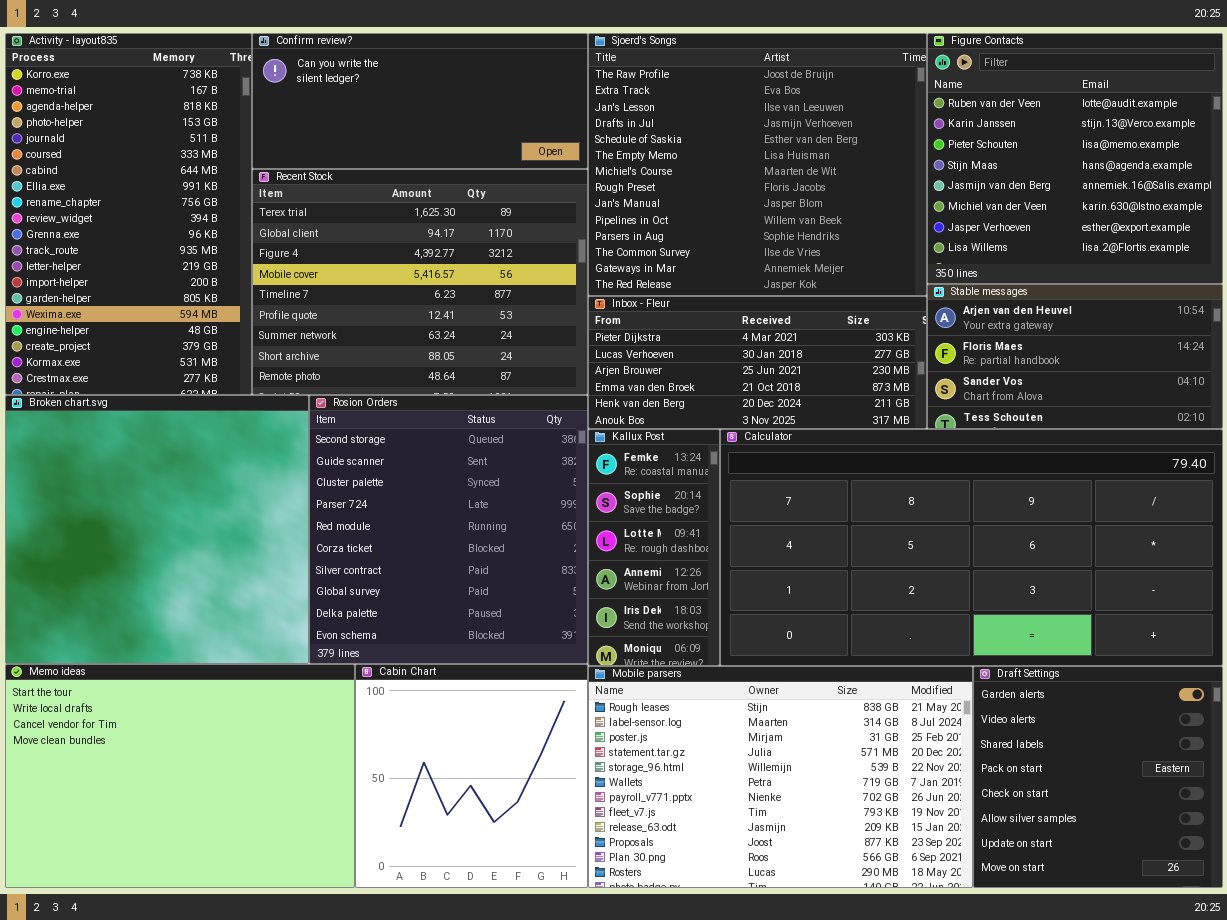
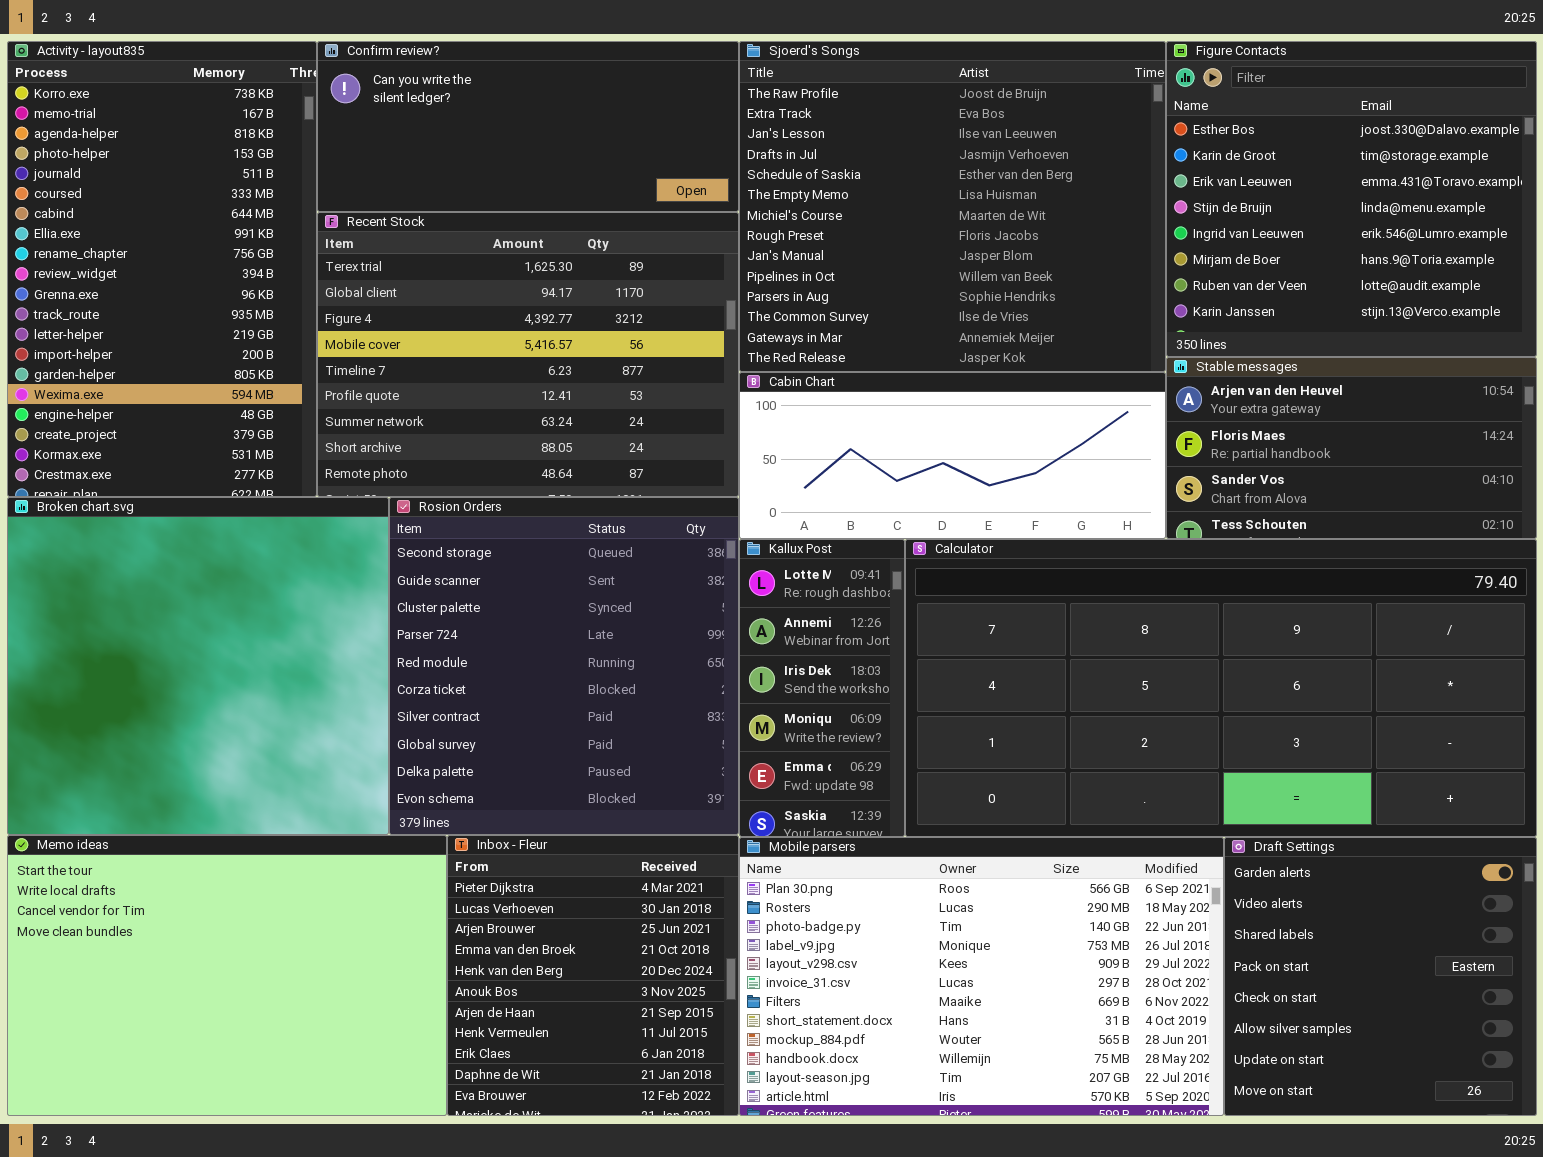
Figure Contacts: [927,33,1223,284] -> [1166,41,1537,357], scrolled up 6 rows
Inbox - Fleur: [588,296,927,429] -> [447,835,739,1116], moved, resized
Kallux Post: [588,429,720,666] -> [739,539,905,837], scrolled down 2 rows
Cabin Chart: [355,664,588,888] -> [739,372,1166,539], moved, resized
Mobile parsers: [588,666,973,888] -> [739,837,1224,1116], scrolled down 10 rows

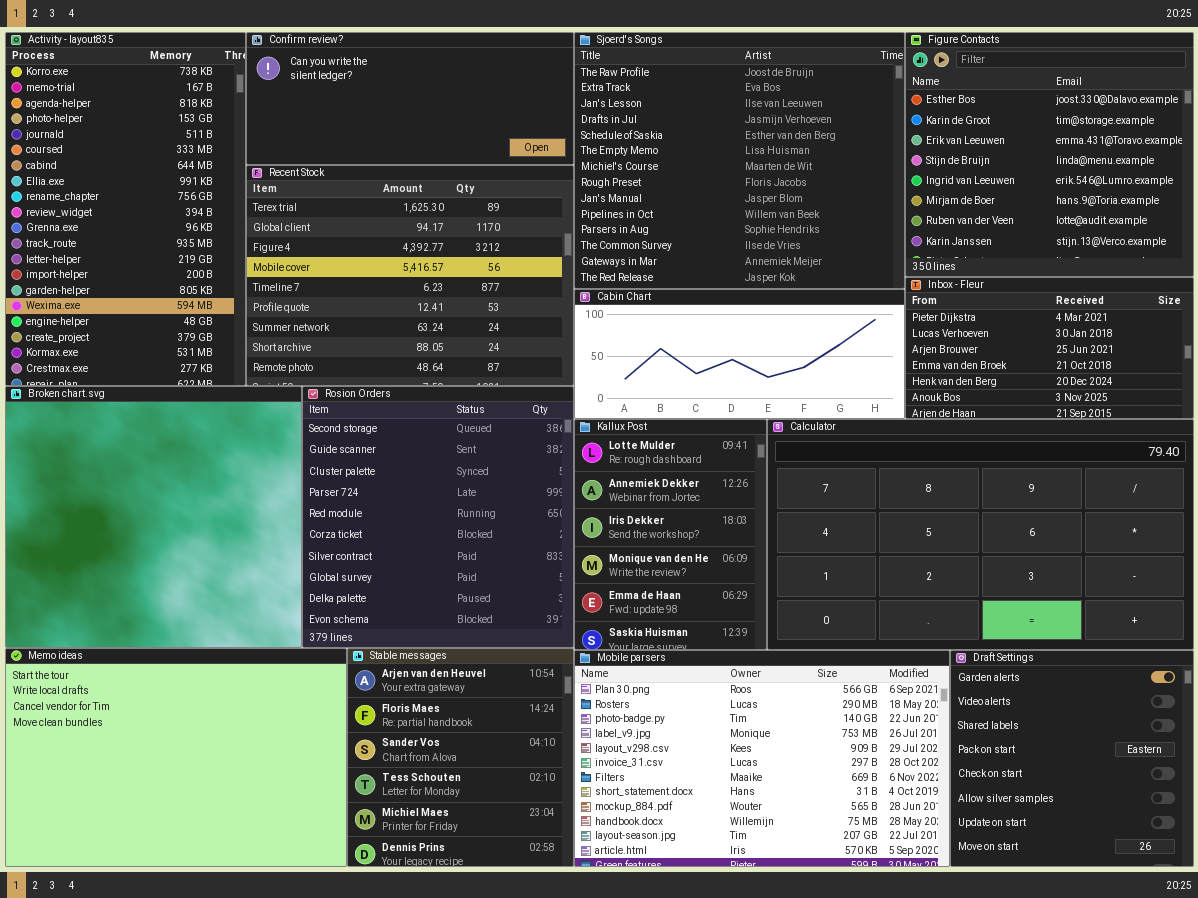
Stable messages: [1166,357,1537,539] -> [347,648,574,867], moved, resized
Kallux Post: [739,539,905,837] -> [574,419,767,650], resized
Calculator: [905,539,1537,837] -> [767,419,1194,650], resized
Inbox - Fleur: [447,835,739,1116] -> [905,277,1194,419], moved, resized

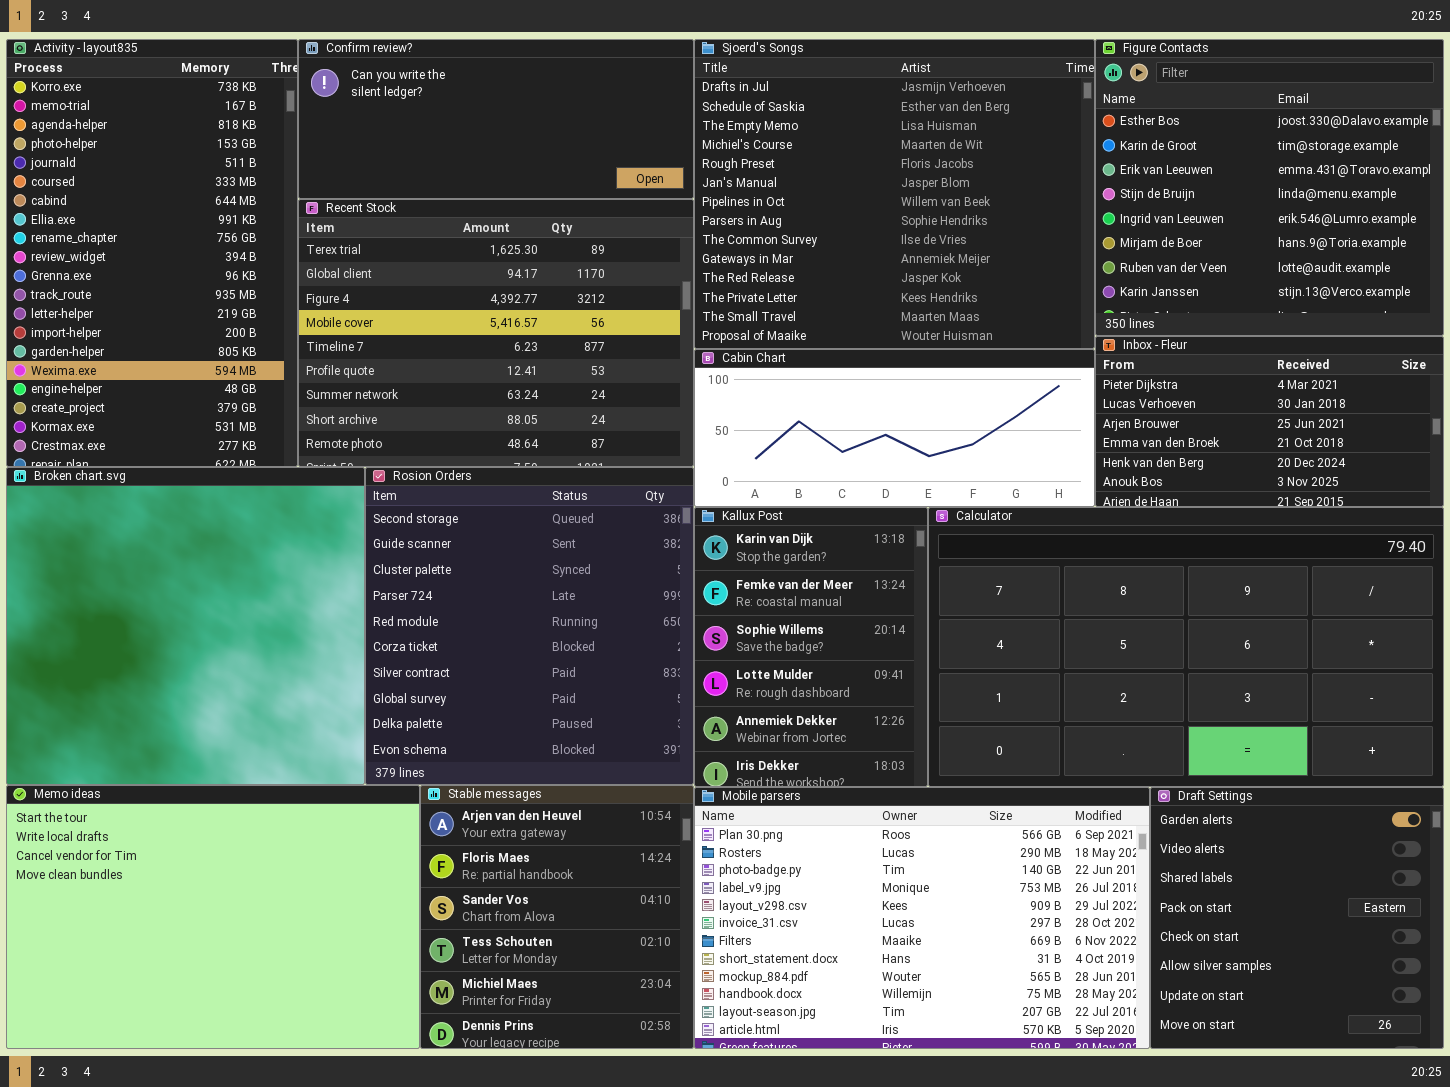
Sjoerd's Songs: [574,32,905,289] -> [694,39,1095,349], scrolled down 3 rows
Kallux Post: [574,419,767,650] -> [694,507,928,787], scrolled up 3 rows

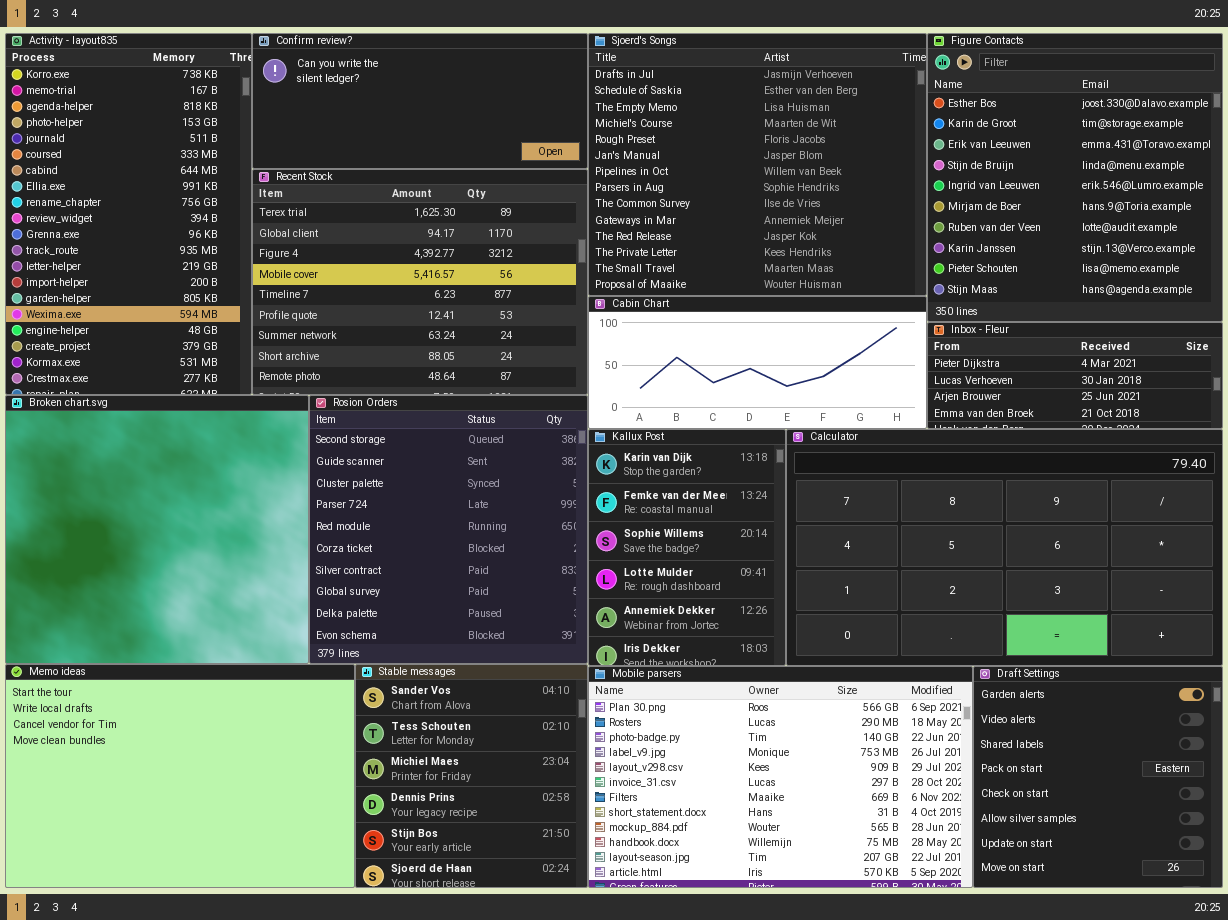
Figure Contacts: [1095,39,1444,336] -> [927,33,1223,322], resized
Inbox - Fleur: [1095,336,1444,507] -> [927,322,1223,429], resized
Stable messages: [420,785,694,1049] -> [355,664,588,888], scrolled down 2 rows

